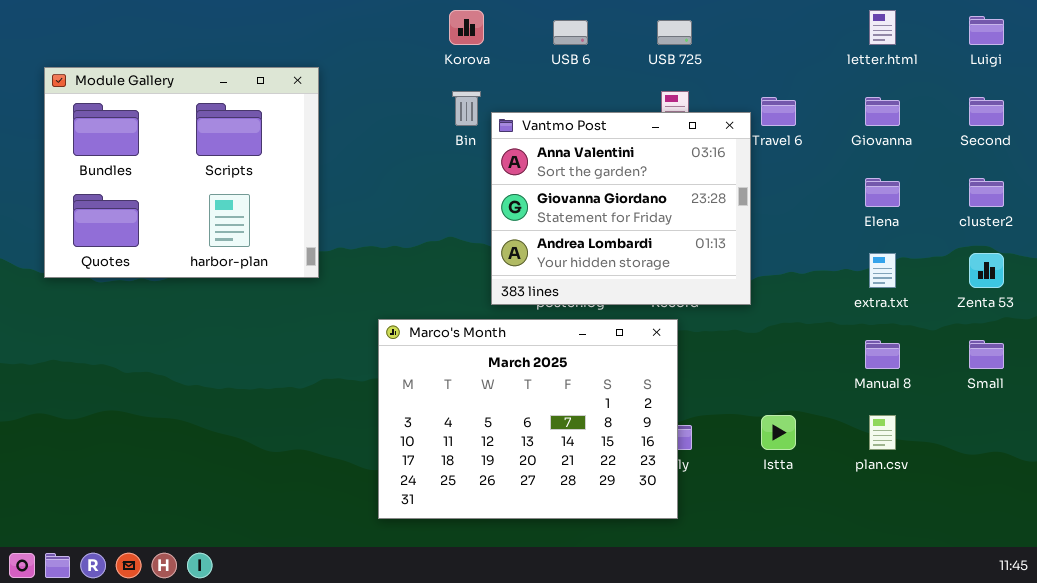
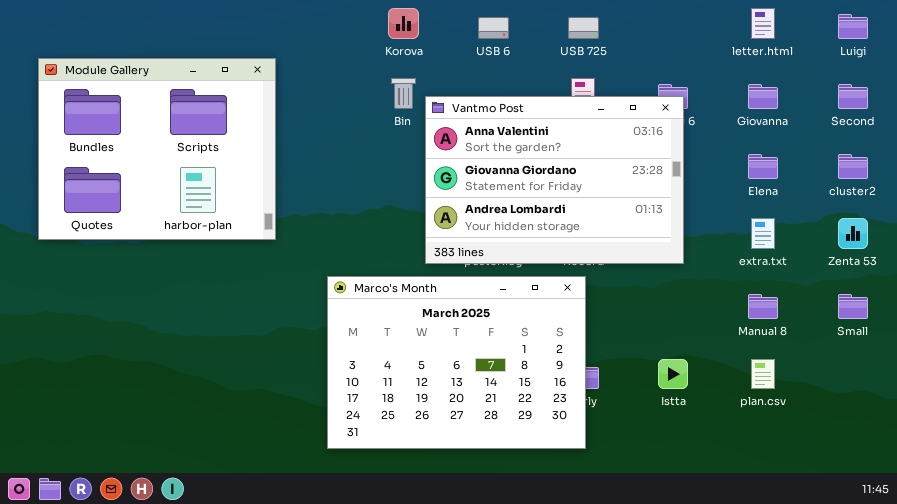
Vantmo Post: [491,112,751,305] -> [425,96,684,264], resized

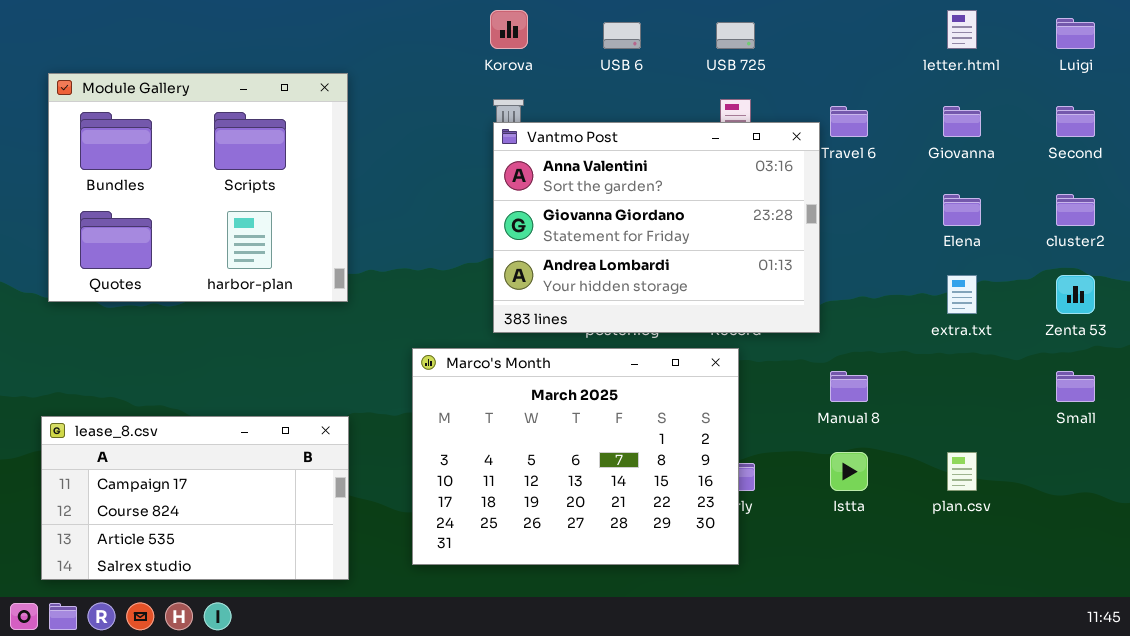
Vantmo Post: [425,96,684,264] -> [493,122,820,333], moved
Manual 8: [748,294,778,319] -> [830,371,868,402], moved
lease_8.csv: none -> [41,416,349,580], opened

